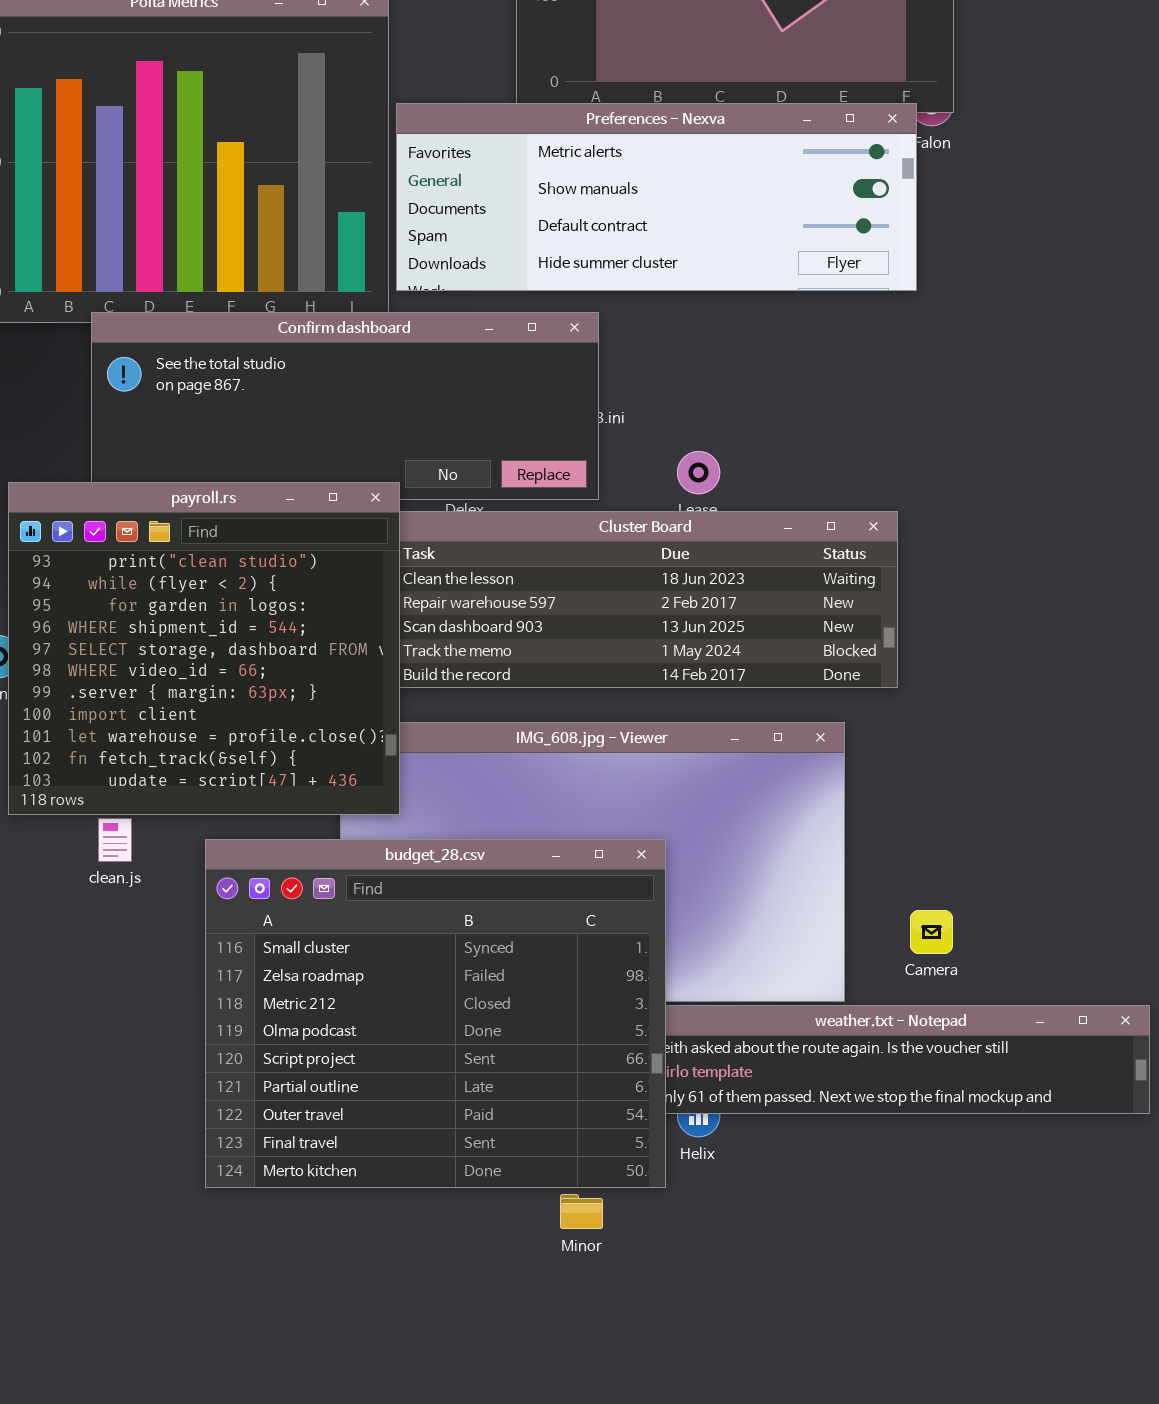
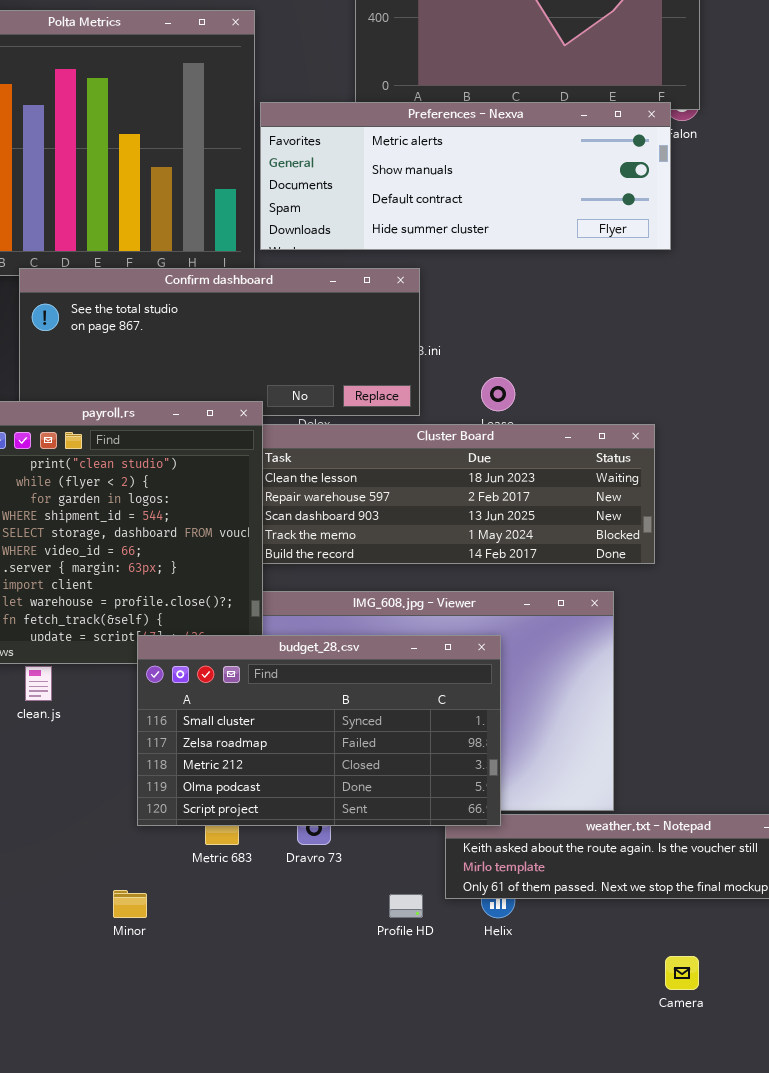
budget_28.csv: [205,839,666,1188] -> [137,635,501,826], moved, resized
Camera: [910,910,953,954] -> [665,956,699,990], moved
Minor: [560,1194,603,1229] -> [113,890,147,918], moved

